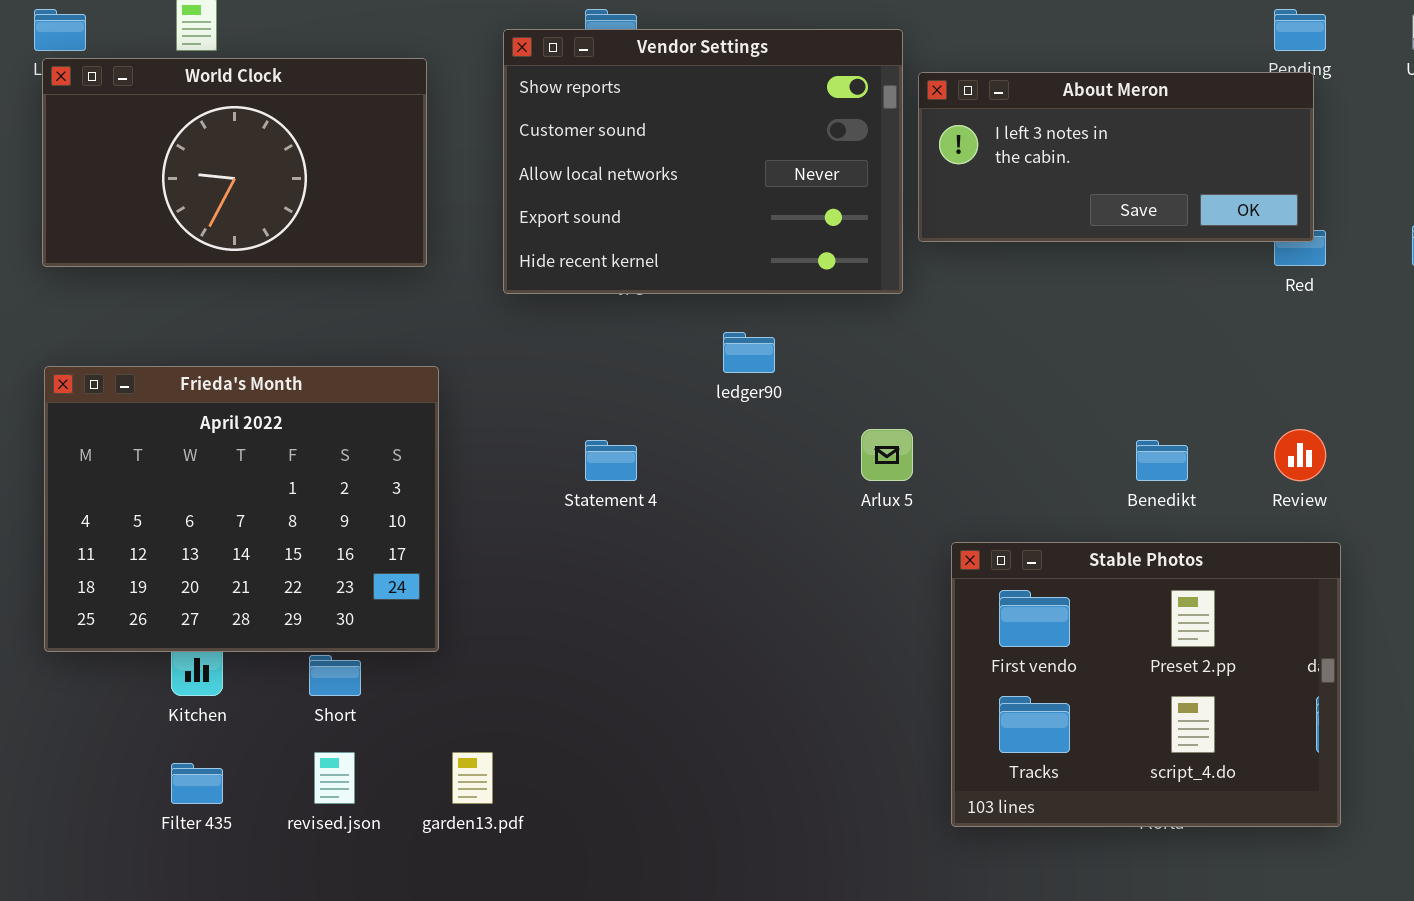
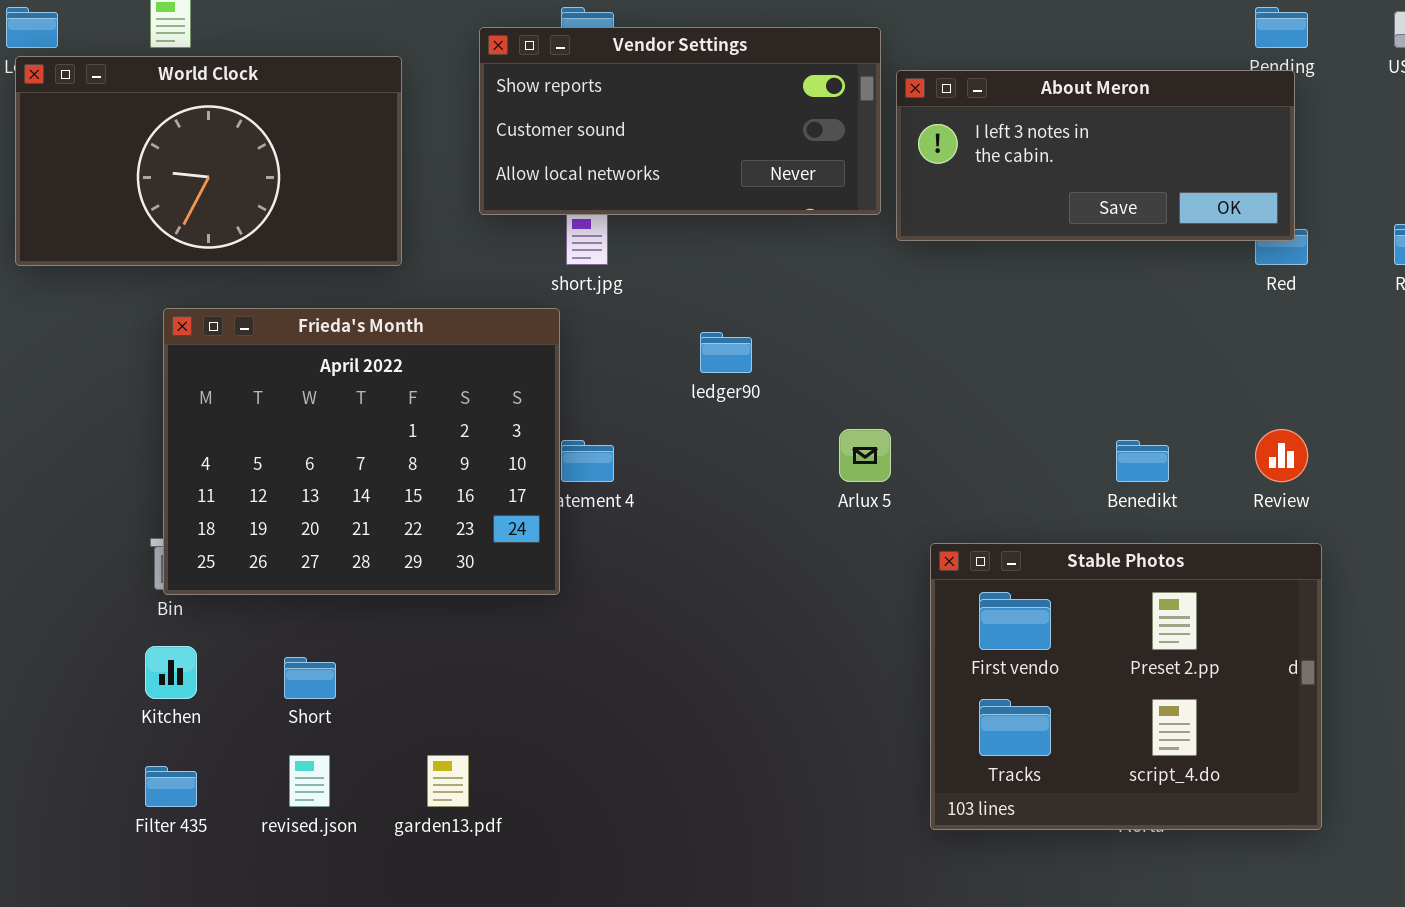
Vendor Settings: [503,29,903,294] -> [479,27,881,215], resized
Frieda's Month: [44,366,439,652] -> [163,308,560,595], moved

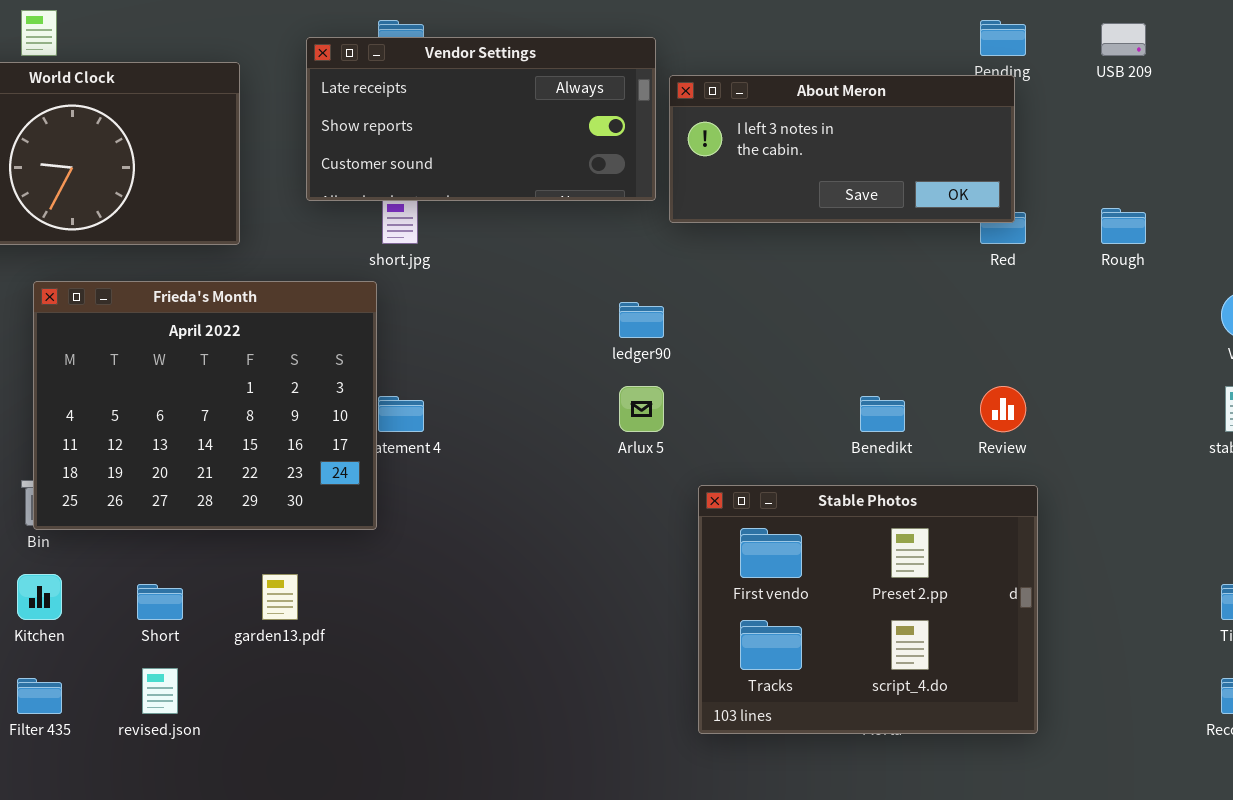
Vendor Settings: [479,27,881,215] -> [306,37,656,201], scrolled up 1 row
ledger90: [700,332,752,373] -> [619,302,664,338], moved
garden13.pdf: [427,755,469,807] -> [262,574,298,620], moved

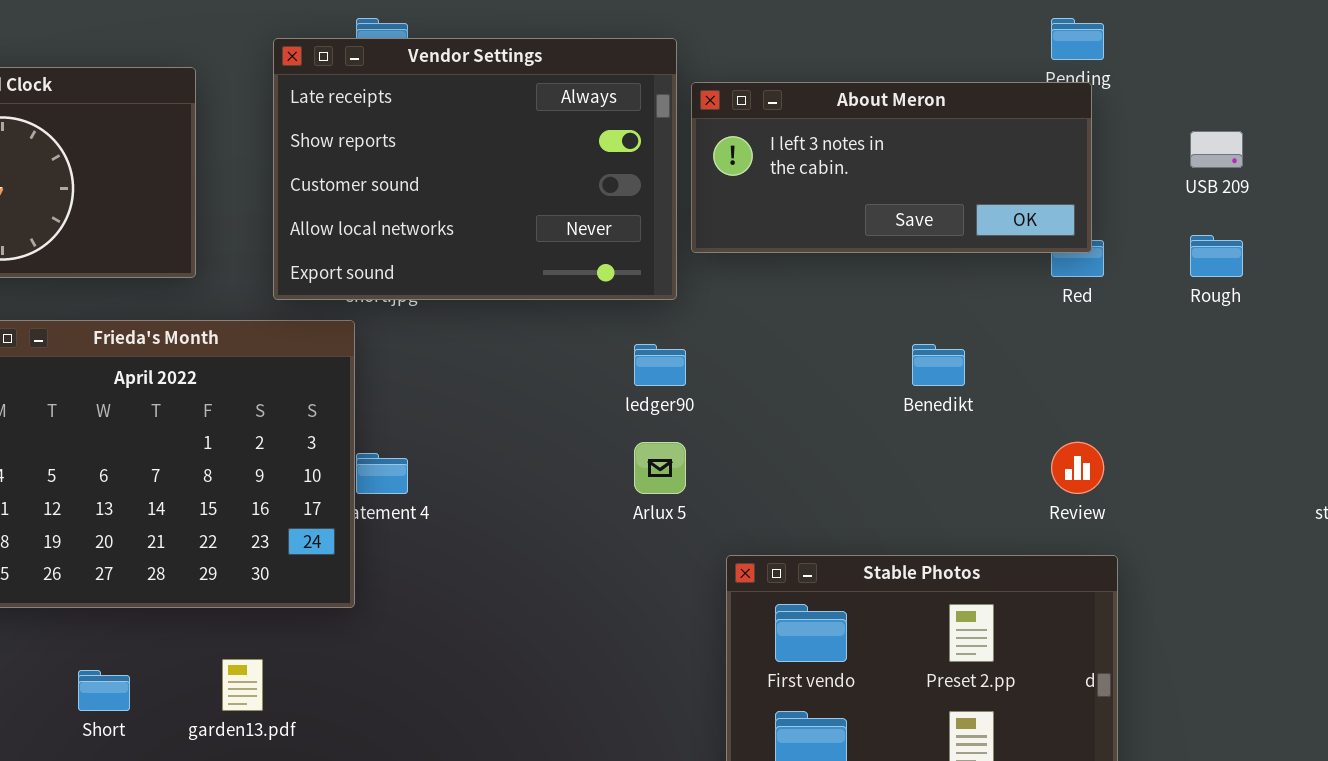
USB 209: [1101,23,1146,56] -> [1190,131,1243,168], moved
Vendor Settings: [306,37,656,201] -> [273,38,677,300], resized
Benedikt: [860,396,905,432] -> [912,344,965,386], moved

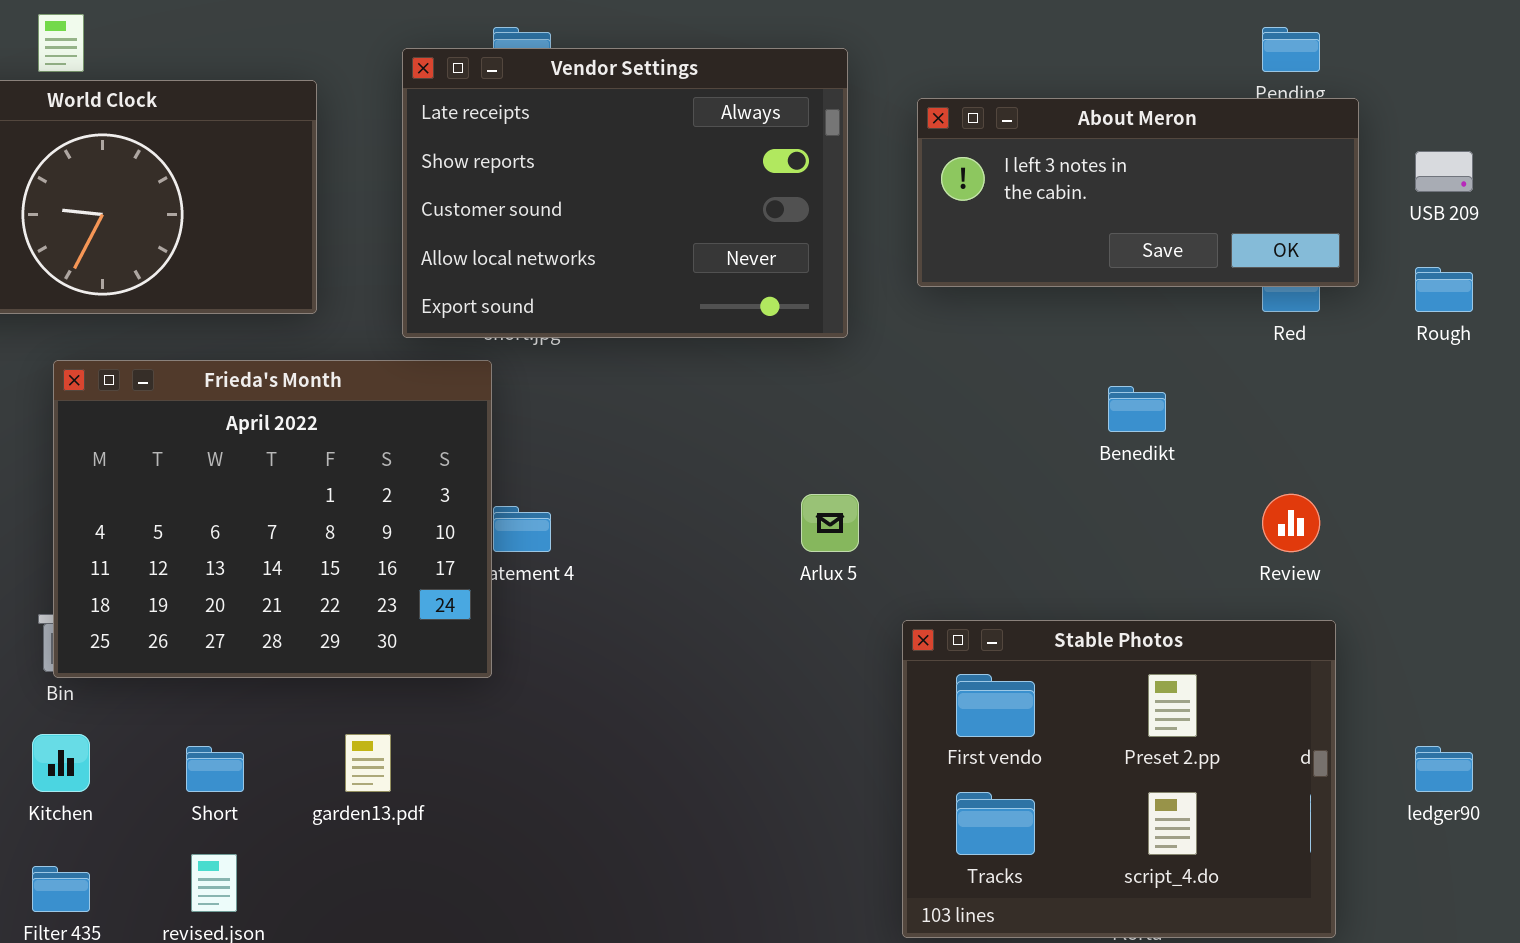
About Meron: [691,82,1092,253] -> [917,98,1359,287], moved
ledger90: [634,344,686,386] -> [1415,746,1473,792], moved

